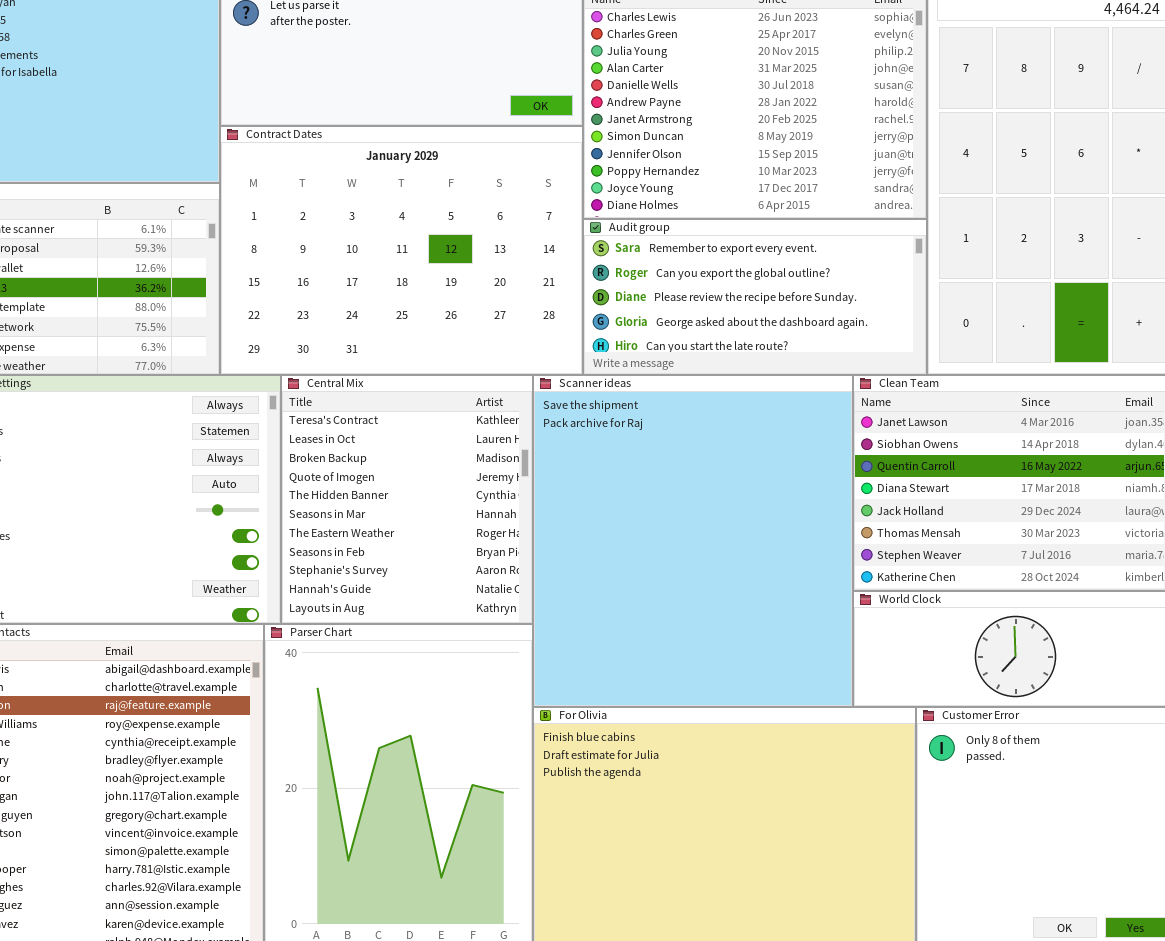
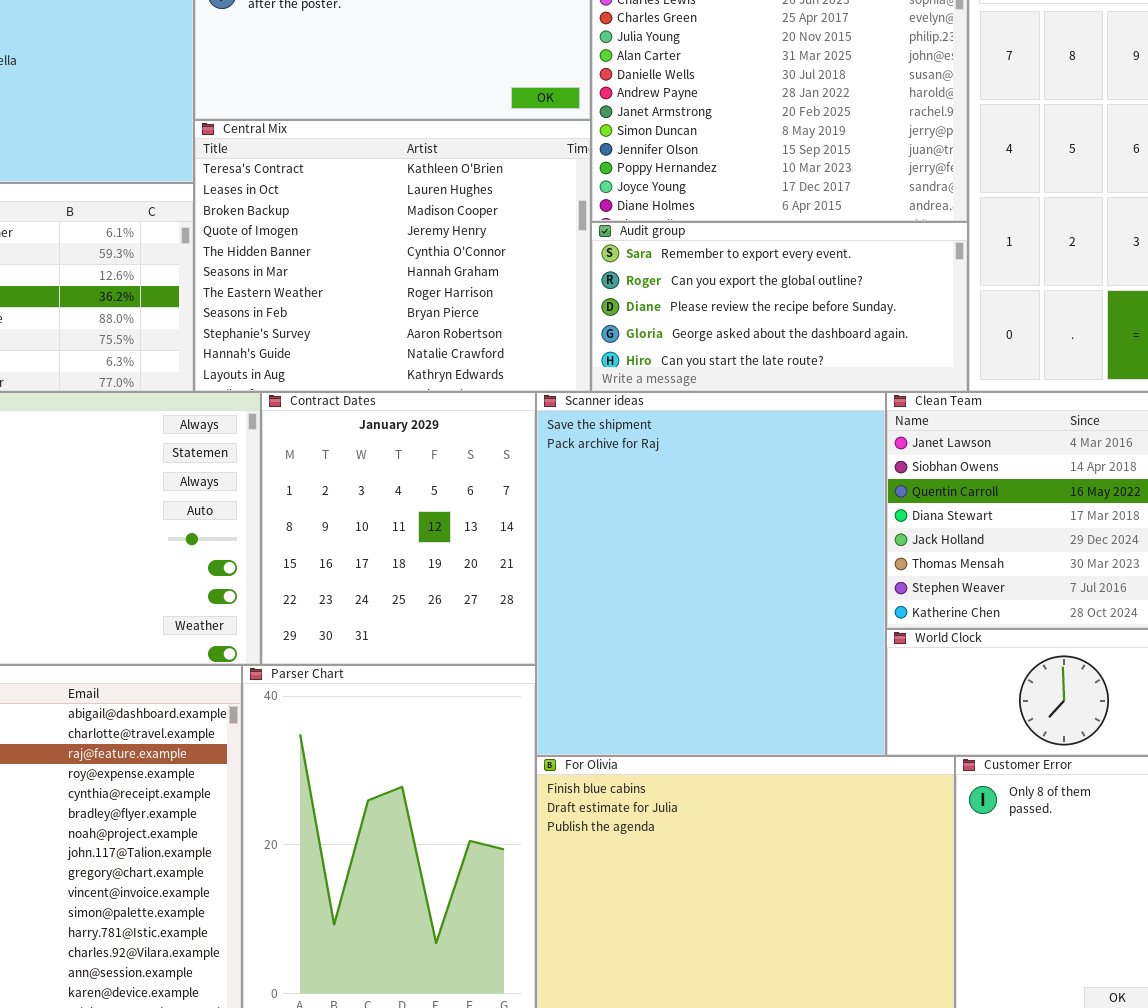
Contract Dates: [220,126,583,375] -> [261,392,536,665], moved, resized
Central Mix: [281,375,533,624] -> [194,120,591,392], moved, resized

